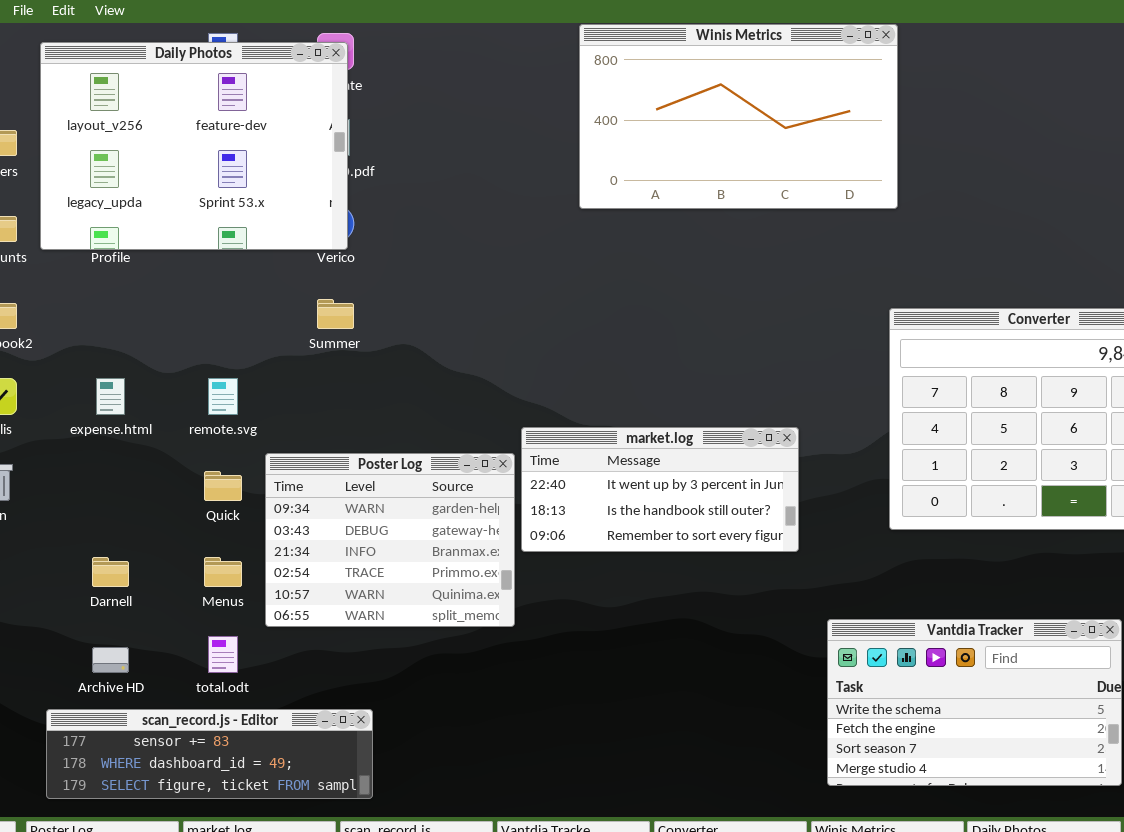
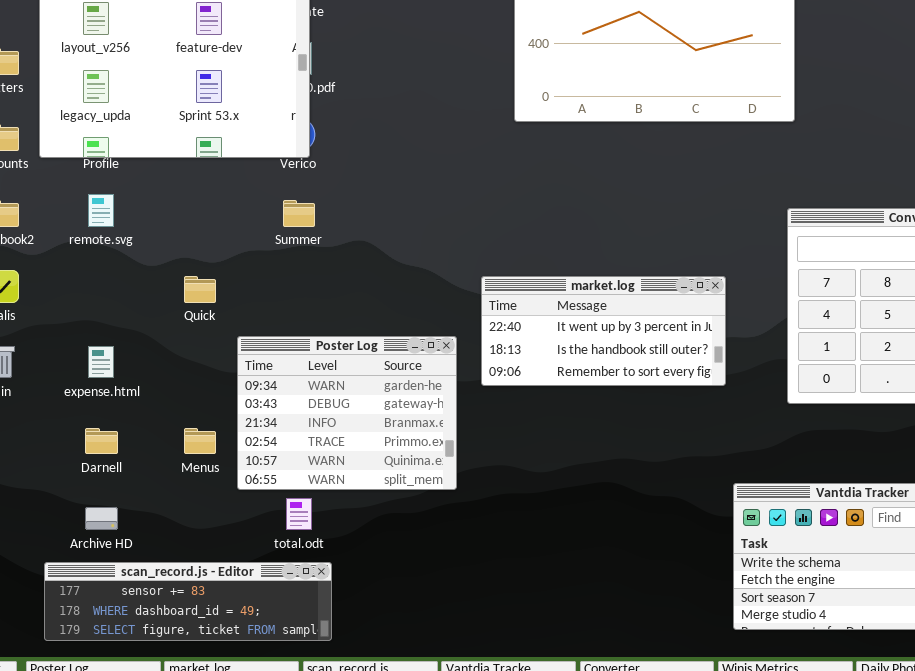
expense.html: [96,378,125,415] -> [88,346,114,378], moved
remote.svg: [208,378,238,415] -> [88,194,114,227], moved
market.log: [521,427,799,552] -> [481,276,726,386], moved
Quick: [204,471,242,501] -> [184,276,216,303], moved
total.odt: [208,636,238,673] -> [286,498,312,530], moved

